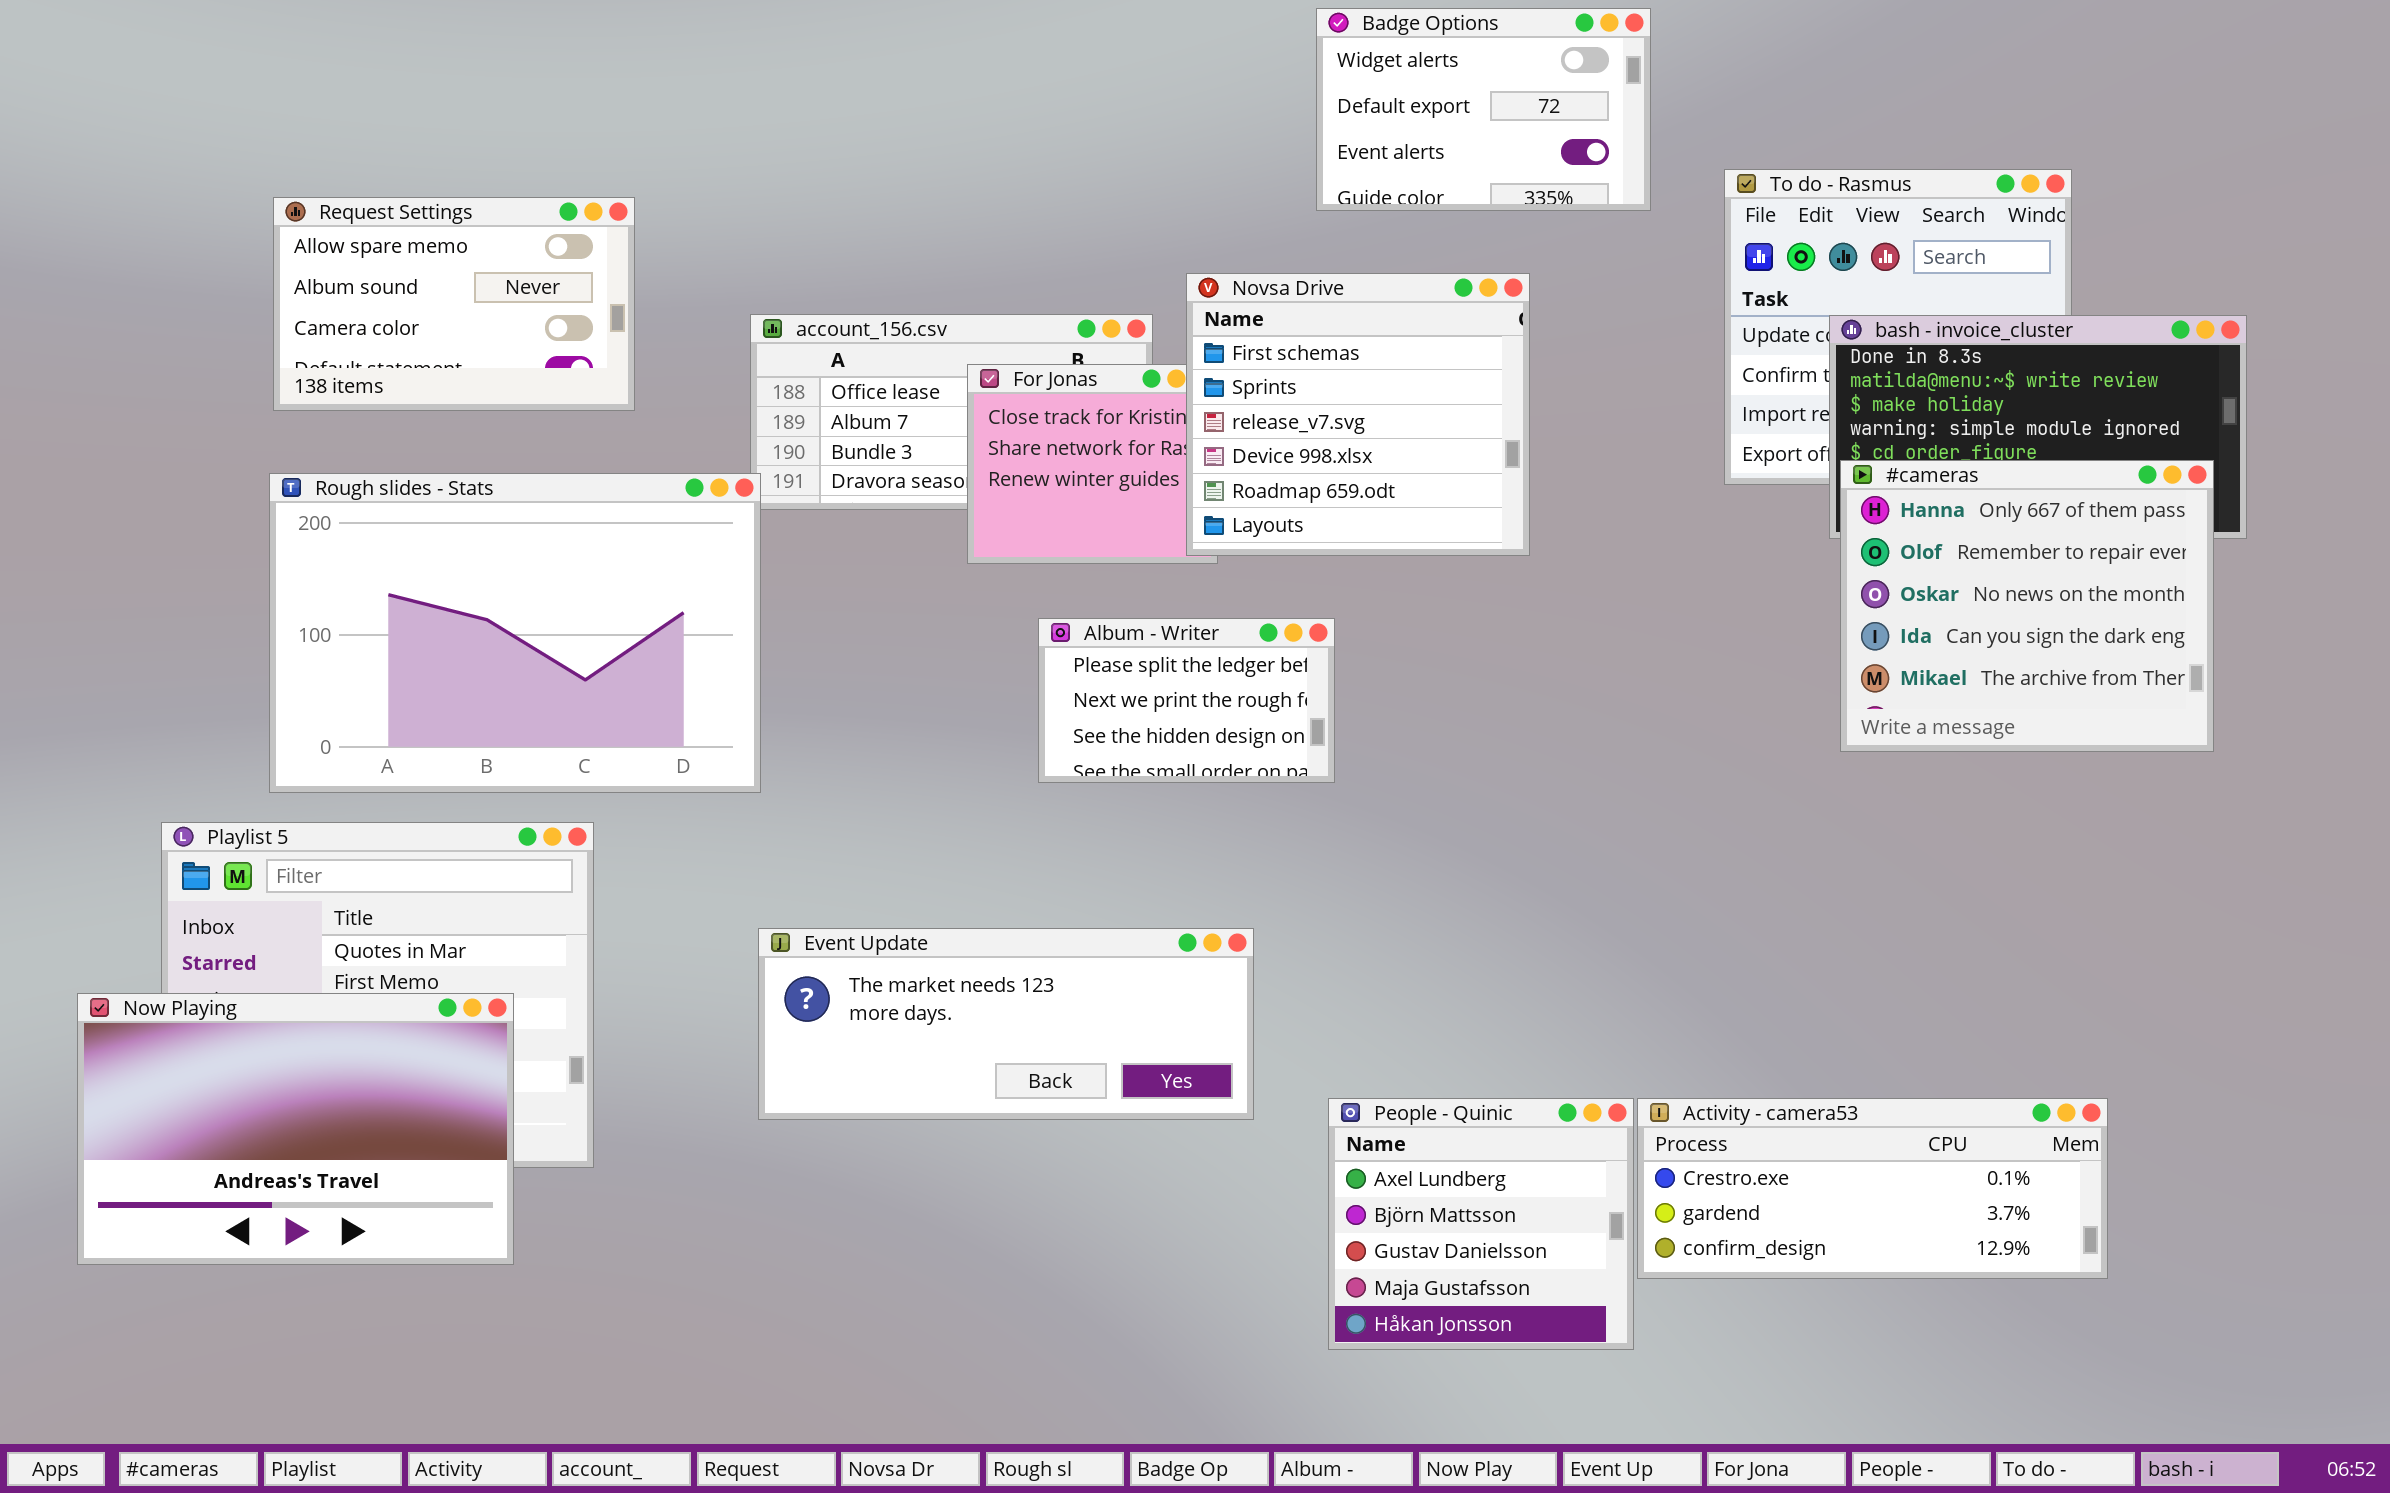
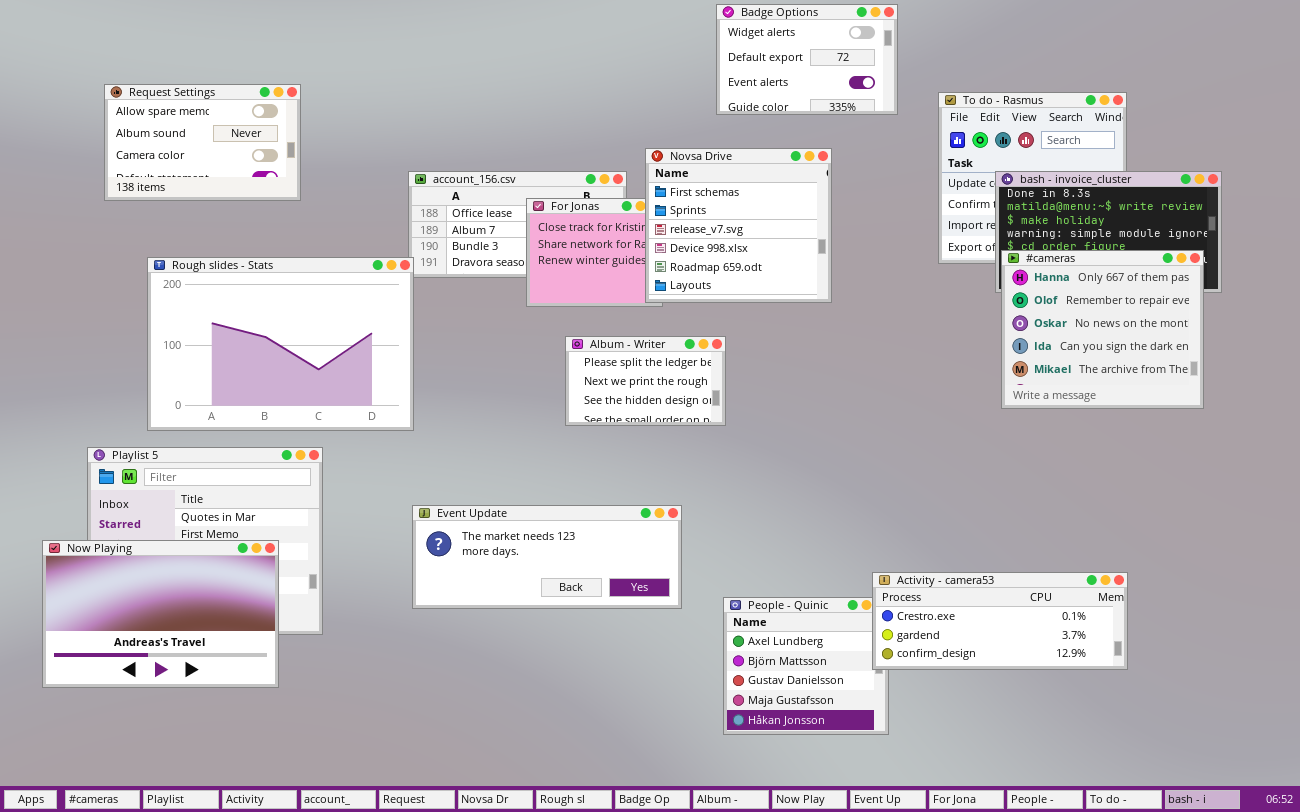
Request Settings: [273,197,635,411] -> [104,84,301,201], moved
Activity - camera53: [1637,1098,2108,1279] -> [872,572,1128,670], moved

